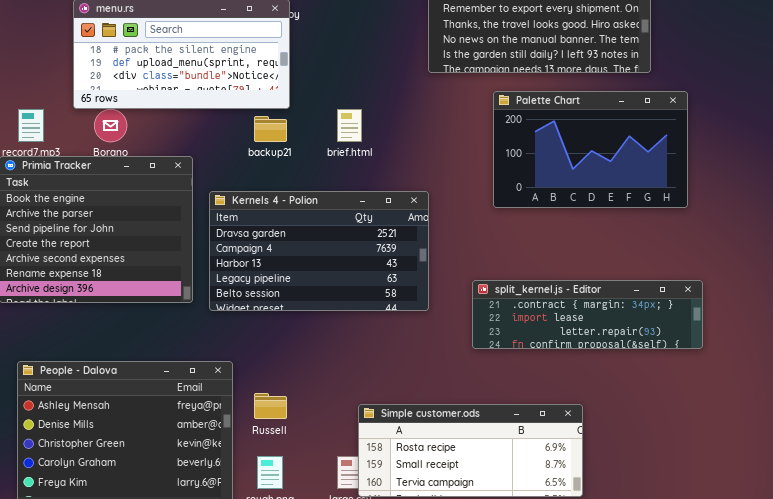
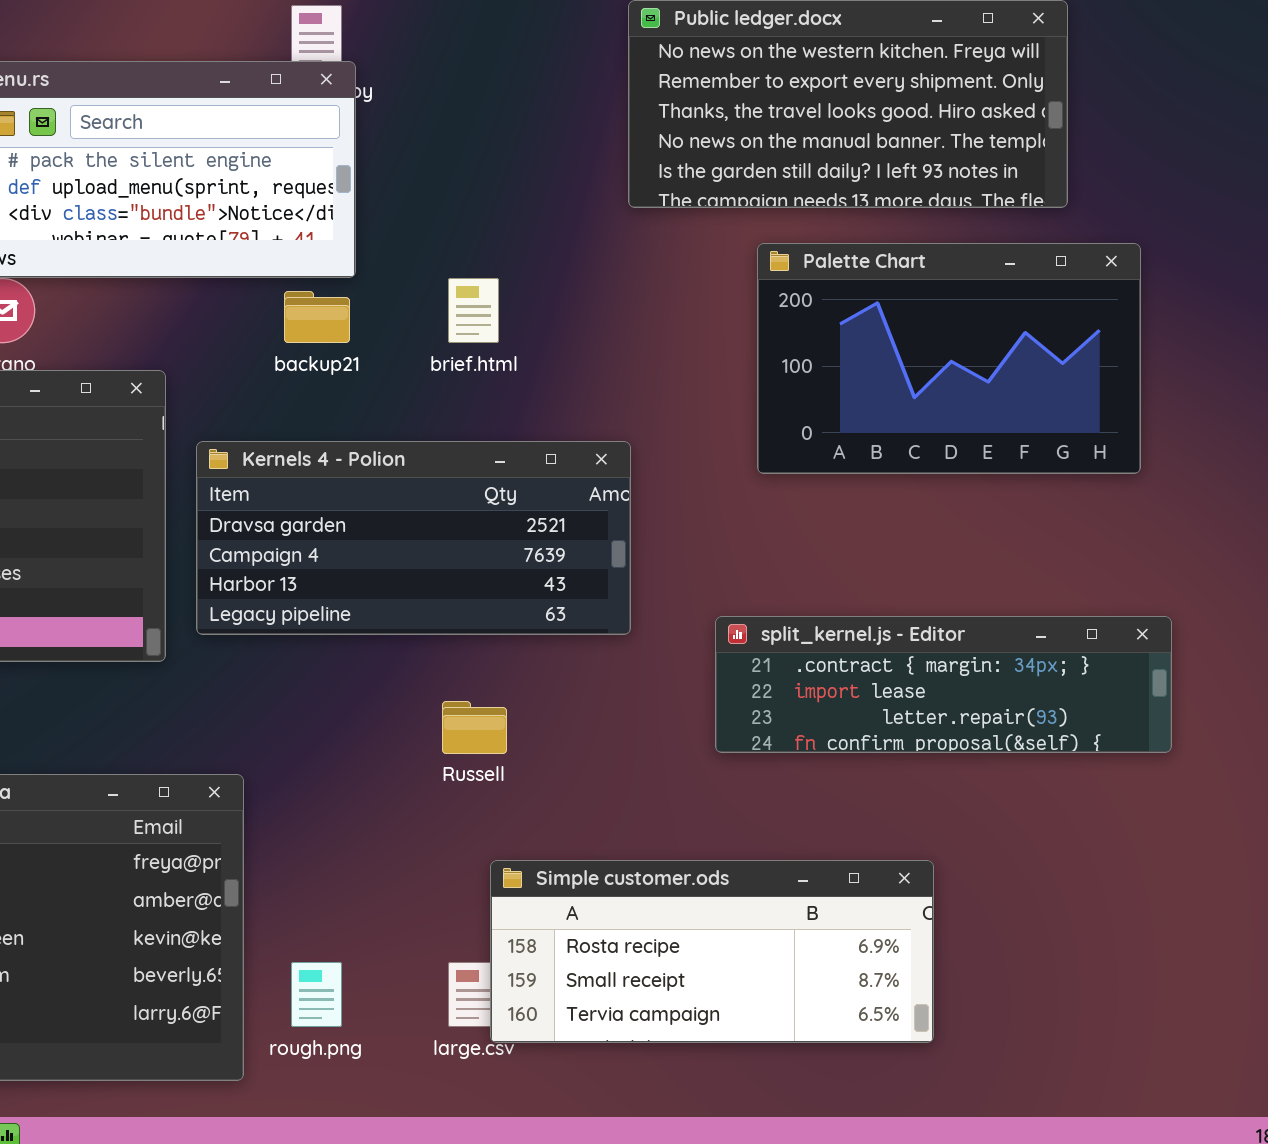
Kernels 4 - Polion: [209,191,429,311] -> [196,441,631,635], resized
Russell: [254,393,287,419] -> [442,701,507,754], moved

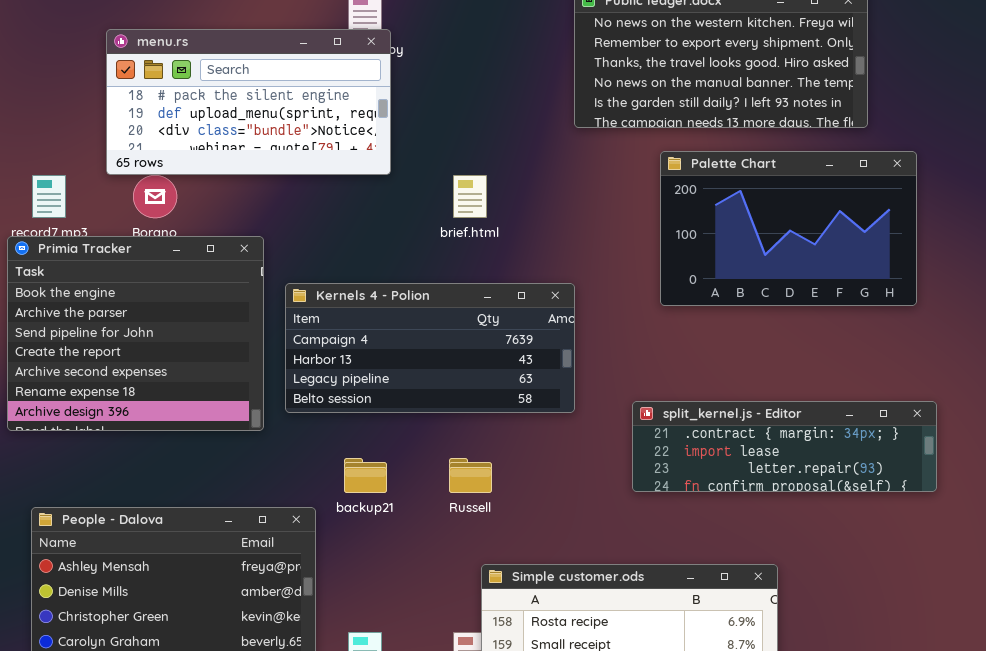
backup21: [284,291,350,343] -> [344,458,387,493], moved
Kernels 4 - Polion: [196,441,631,635] -> [285,283,575,413], scrolled down 1 row

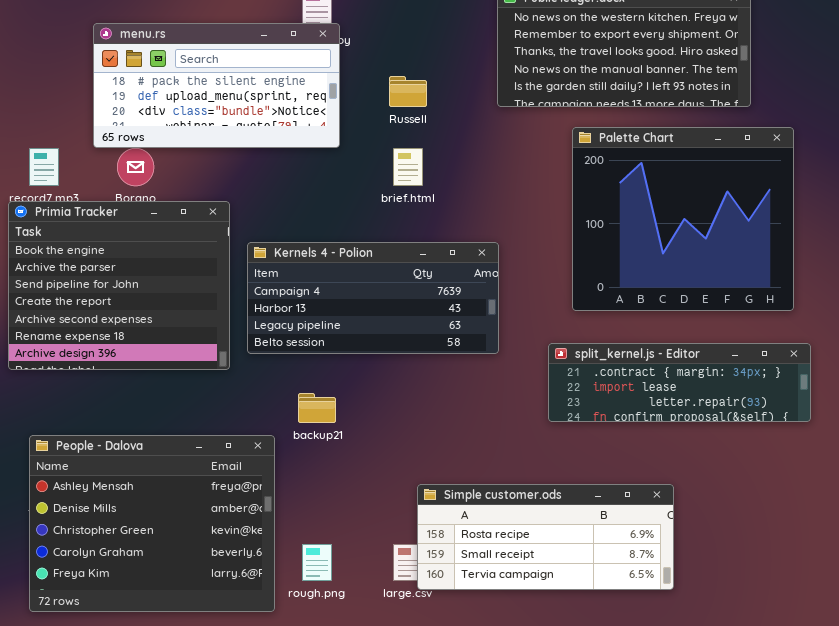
Palette Chart: [660,151,917,306] -> [572,127,794,311], resized
Russell: [449,458,492,493] -> [389,76,427,107], moved

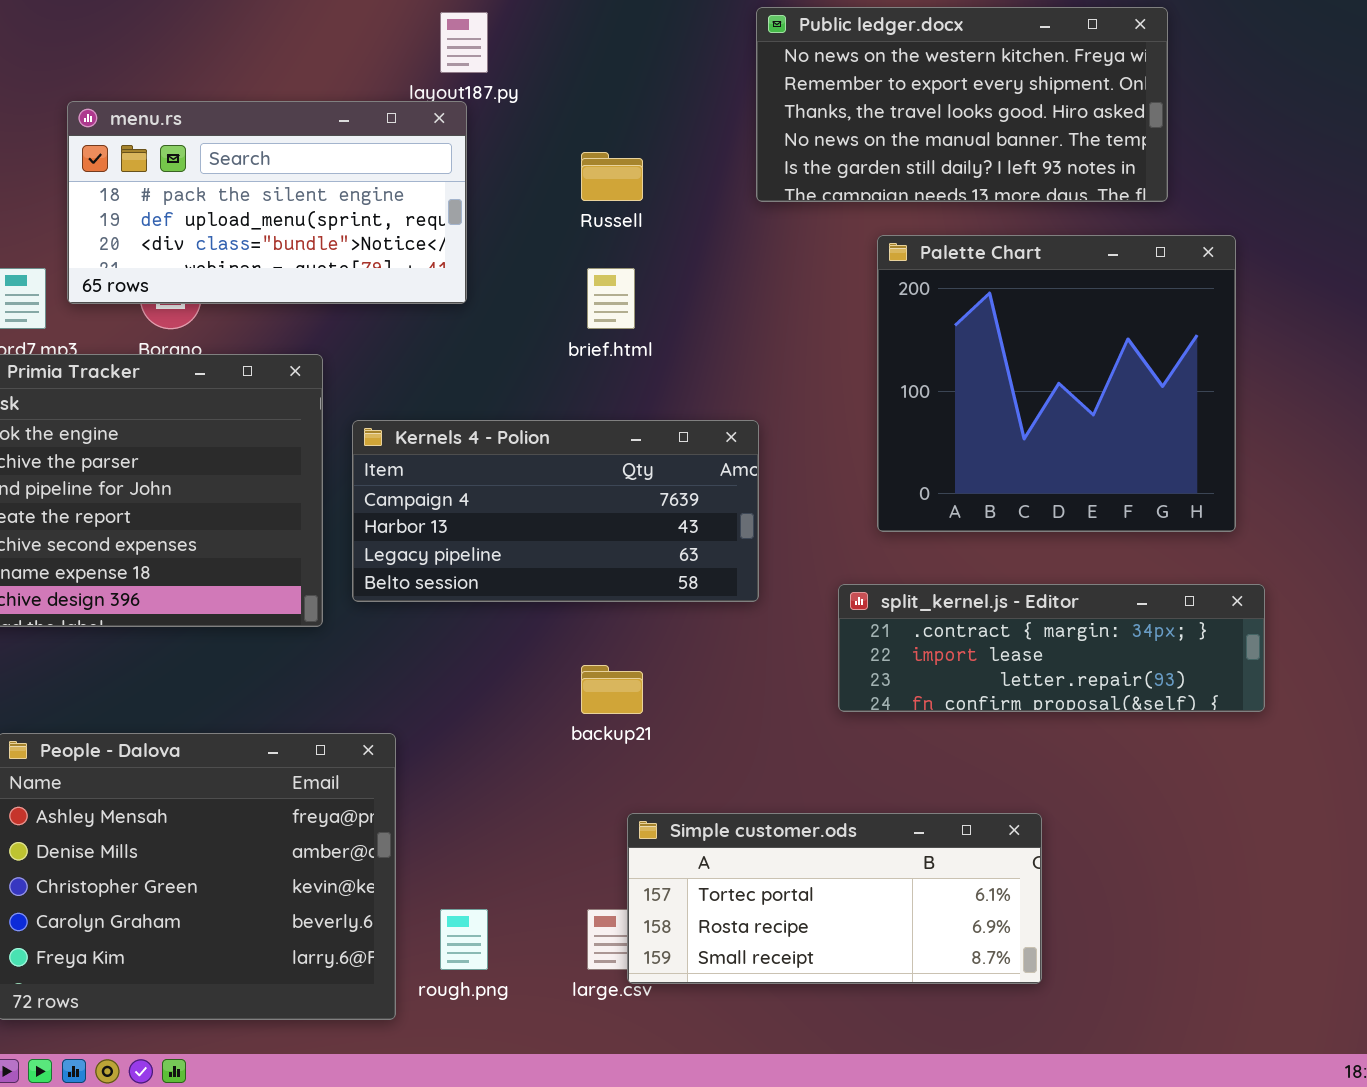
menu.rs: [93,23,340,148] -> [67,101,467,304], moved
backup21: [298,393,336,423] -> [581,665,643,714], moved
Simple customer.ods: [417,484,674,590] -> [627,813,1042,984], scrolled up 1 row

